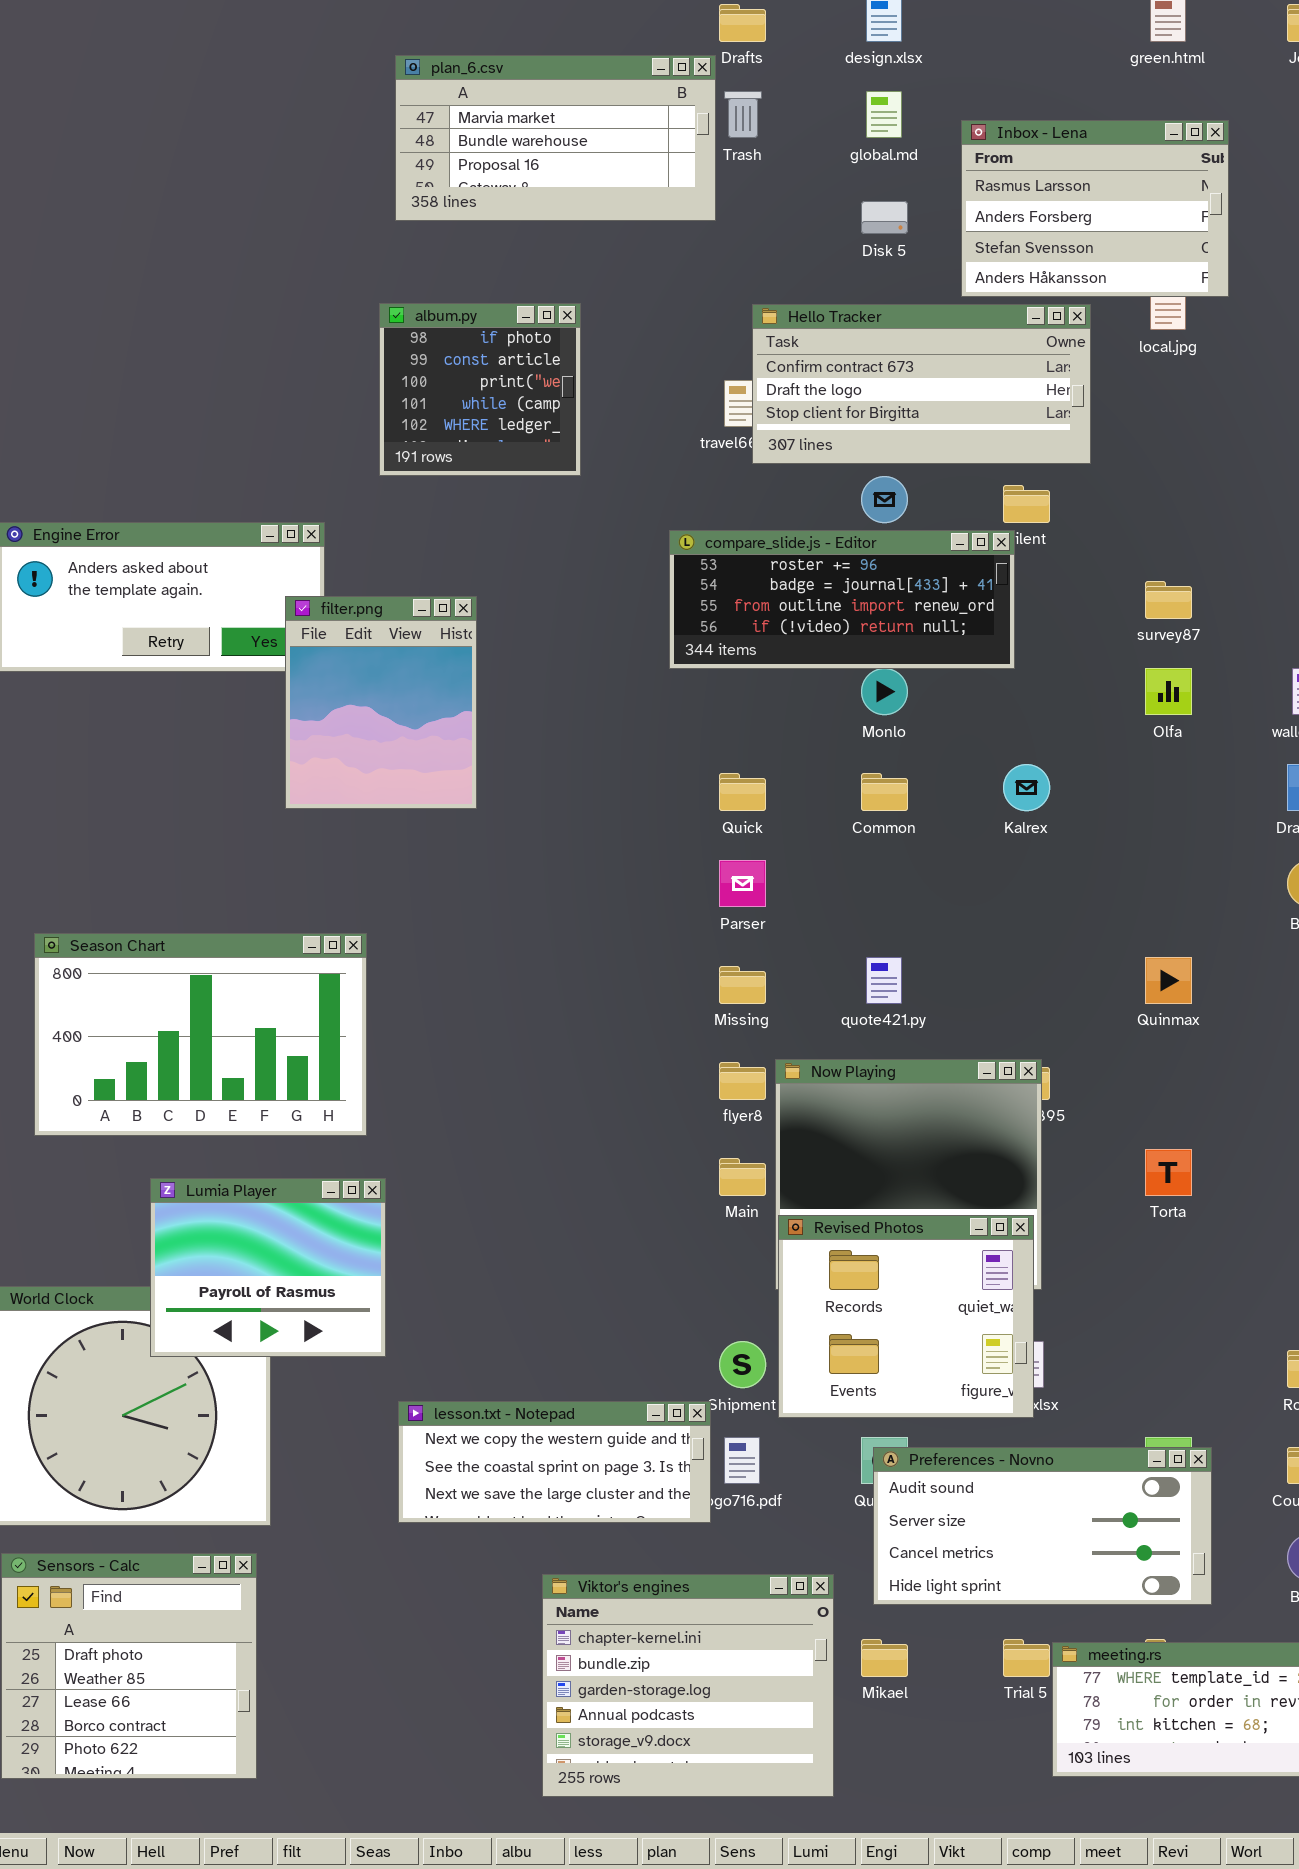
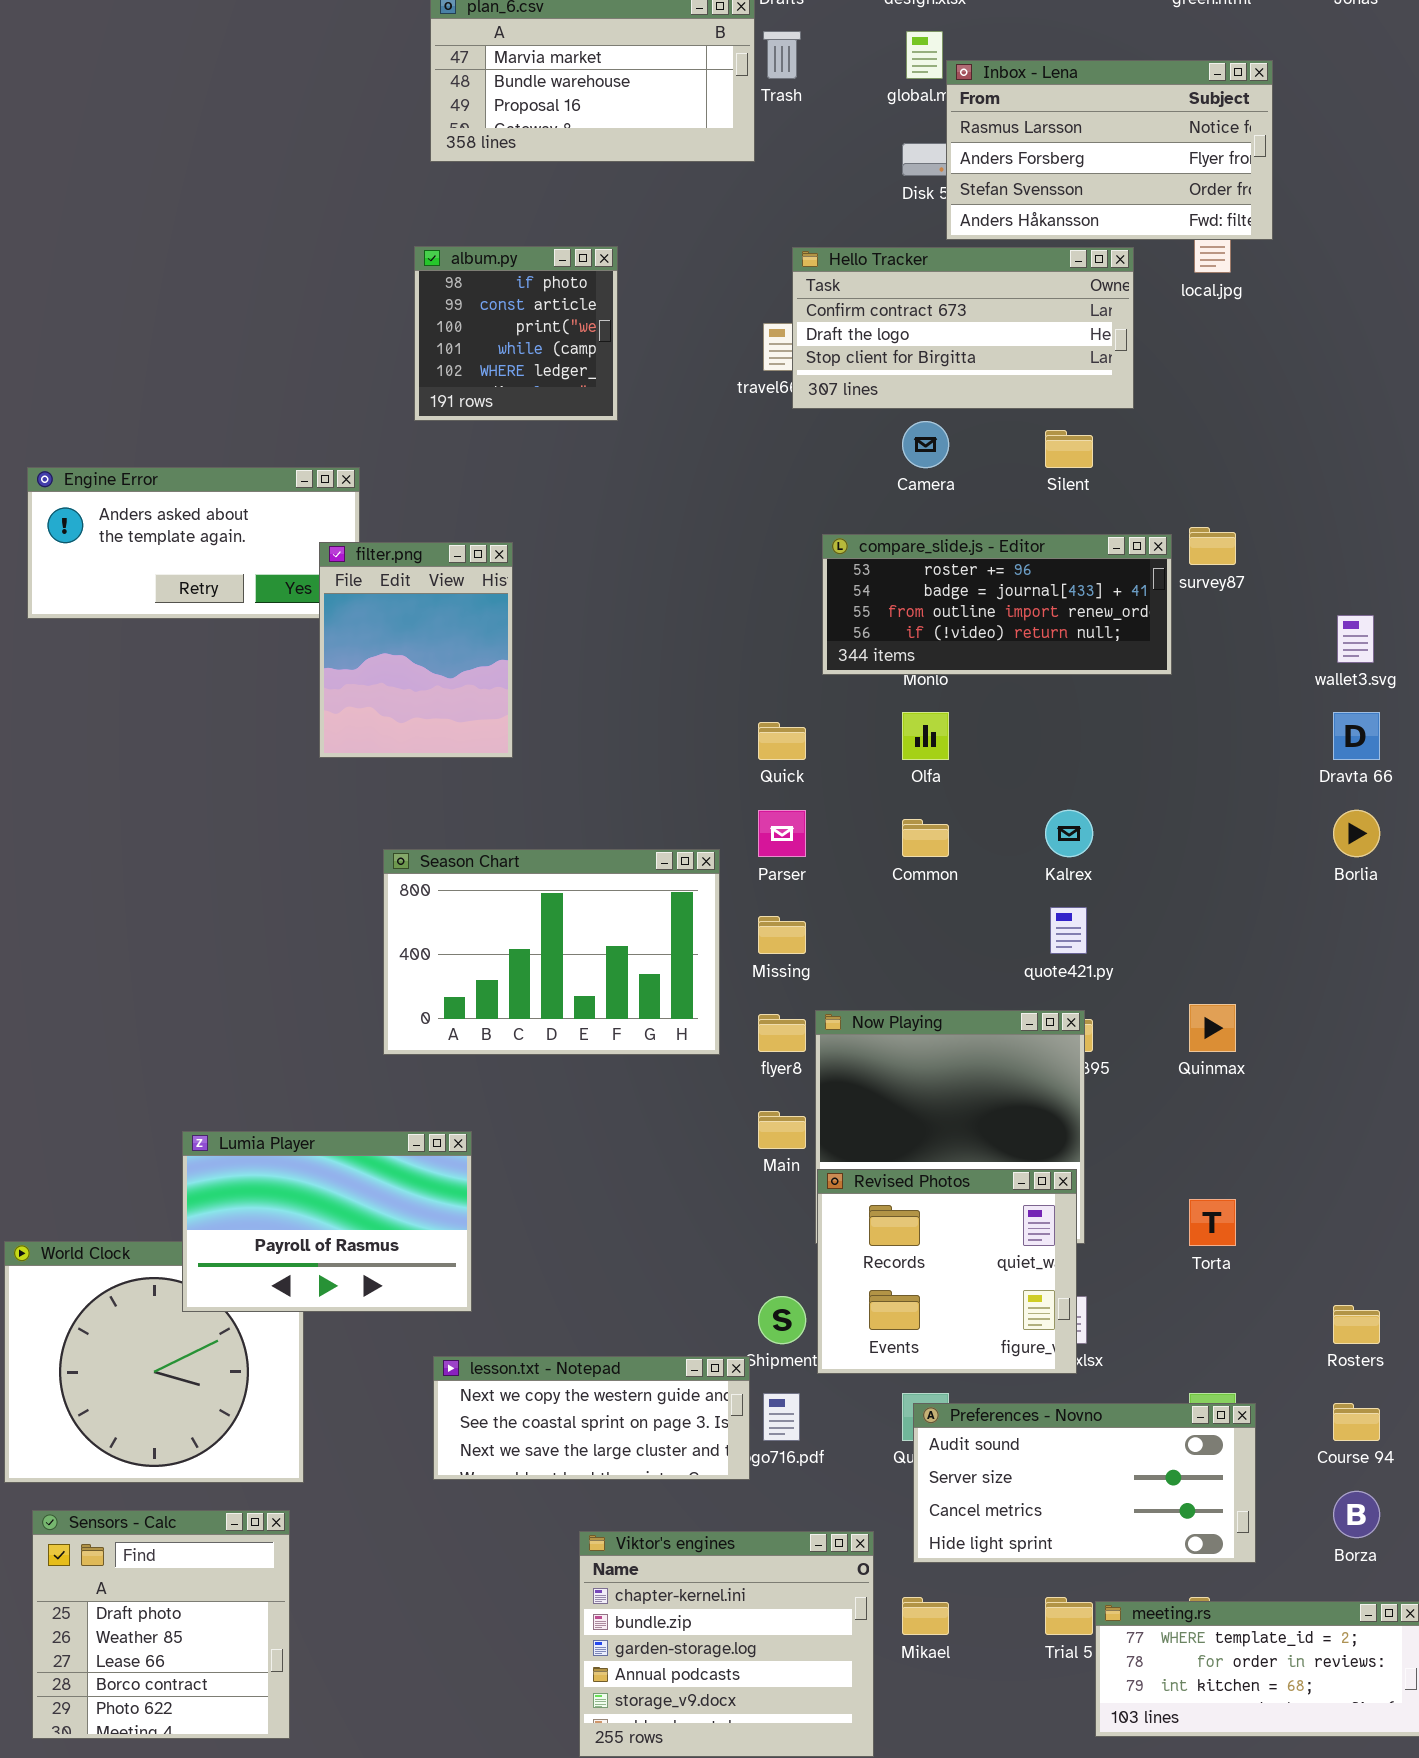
Inbox - Lena: [961,120,1229,297] -> [946,60,1273,240], resized
compare_slide.js - Editor: [669,530,1015,669] -> [822,534,1172,675], moved
Olfa: [1145,668,1192,715] -> [902,712,949,760], moved
Kalrex: [1003,764,1050,811] -> [1045,810,1093,857], moved
Common: [861,773,908,811] -> [902,819,949,857], moved
Season Chart: [34,933,367,1136] -> [383,849,720,1055], moved
quote421.py: [866,957,902,1004] -> [1050,907,1087,954], moved
Quinmax: [1145,957,1192,1004] -> [1189,1004,1236,1052], moved
Torta: [1145,1149,1192,1196] -> [1189,1199,1236,1246], moved
Lumia Player: [150,1178,386,1357] -> [182,1131,472,1312], resized

